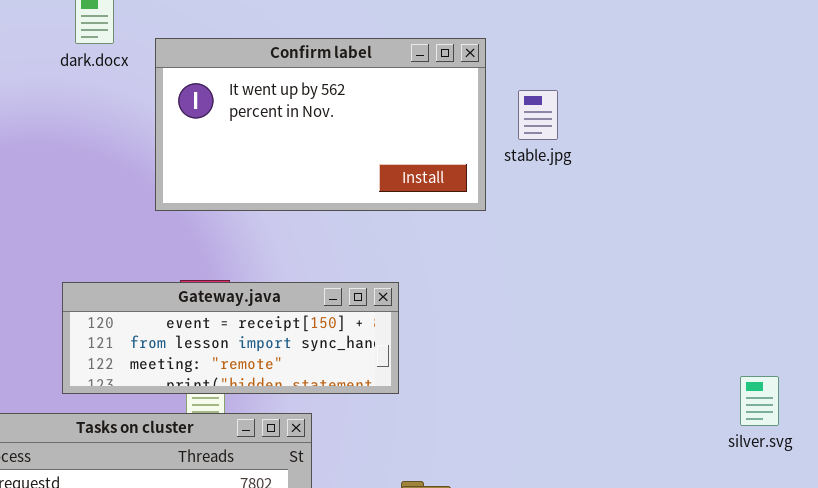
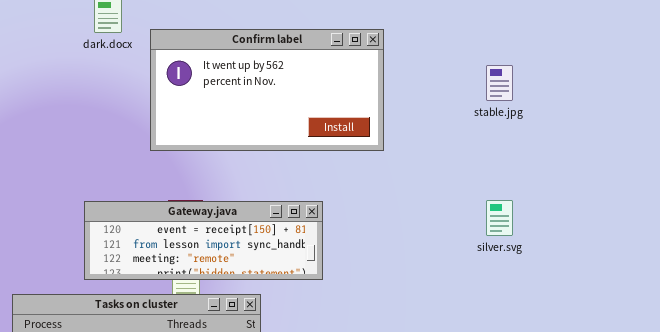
stable.jpg: [518,90,558,140] -> [486,65,513,101], moved
silver.svg: [740,376,779,426] -> [486,200,513,236], moved

